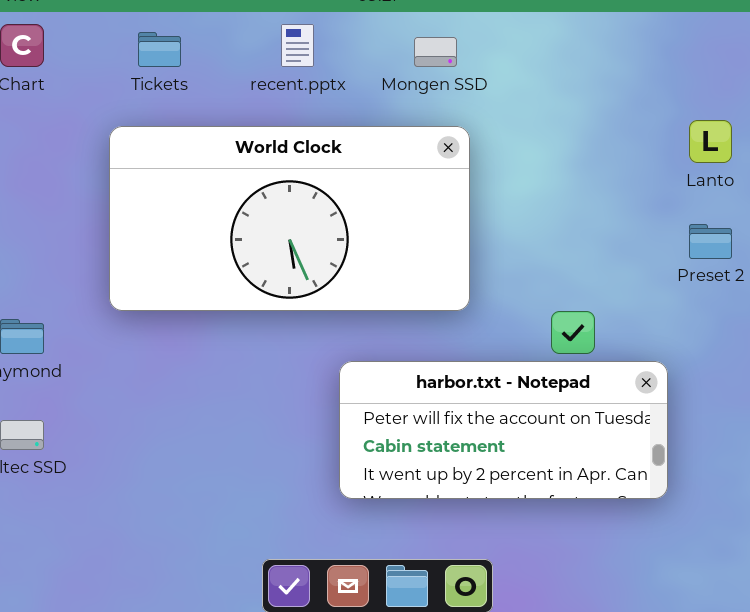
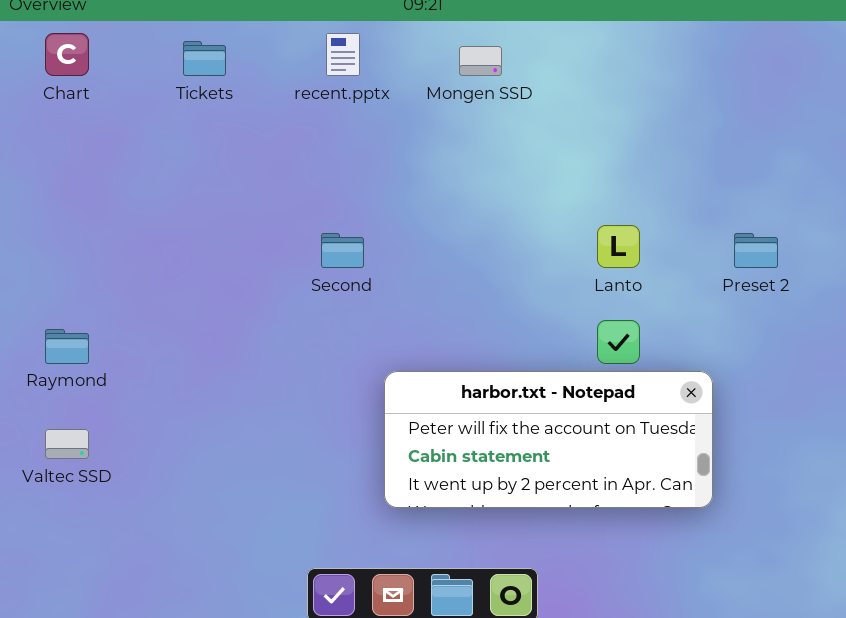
Lanto: [689,120,732,163] -> [597,225,640,268], moved
World Clock: [109,126,470,311] -> none, closed

